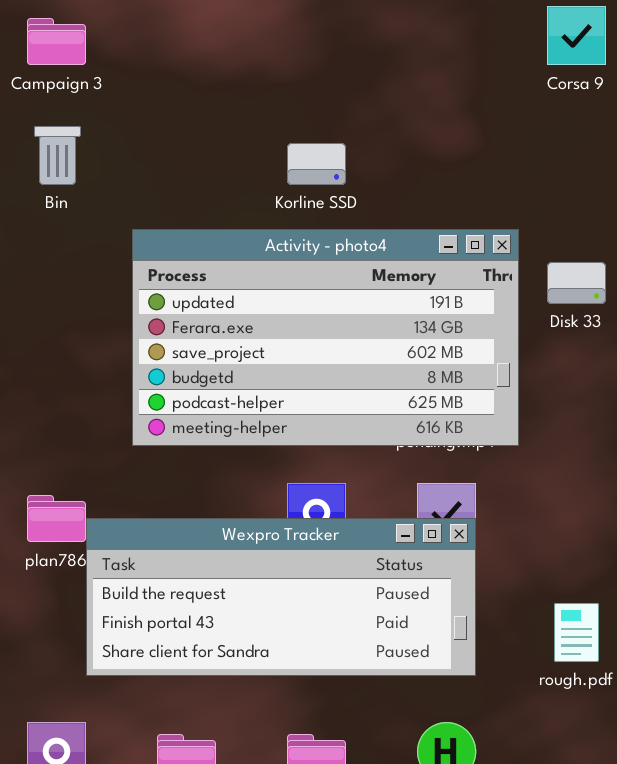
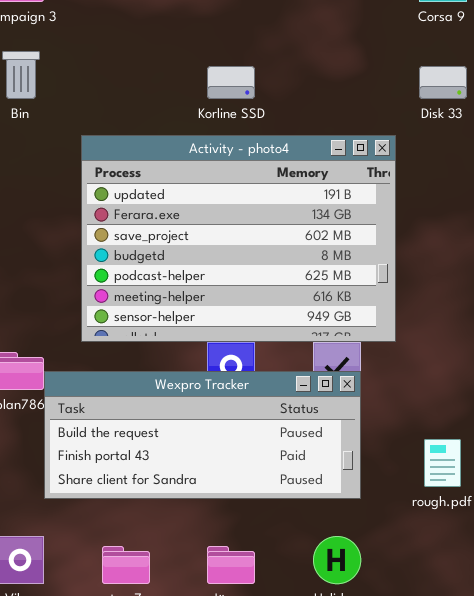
Activity - photo4: [132,229,519,446] -> [81,135,396,342], resized
Disk 33: [547,262,606,304] -> [419,66,467,99], moved

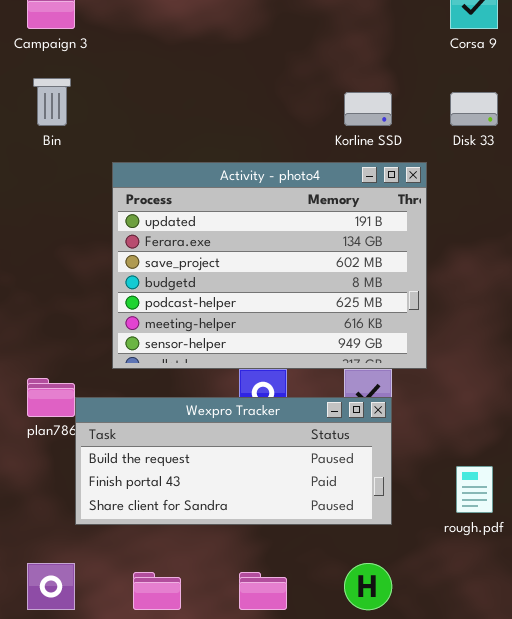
Korline SSD: [207,66,255,99] -> [344,92,392,126], moved

